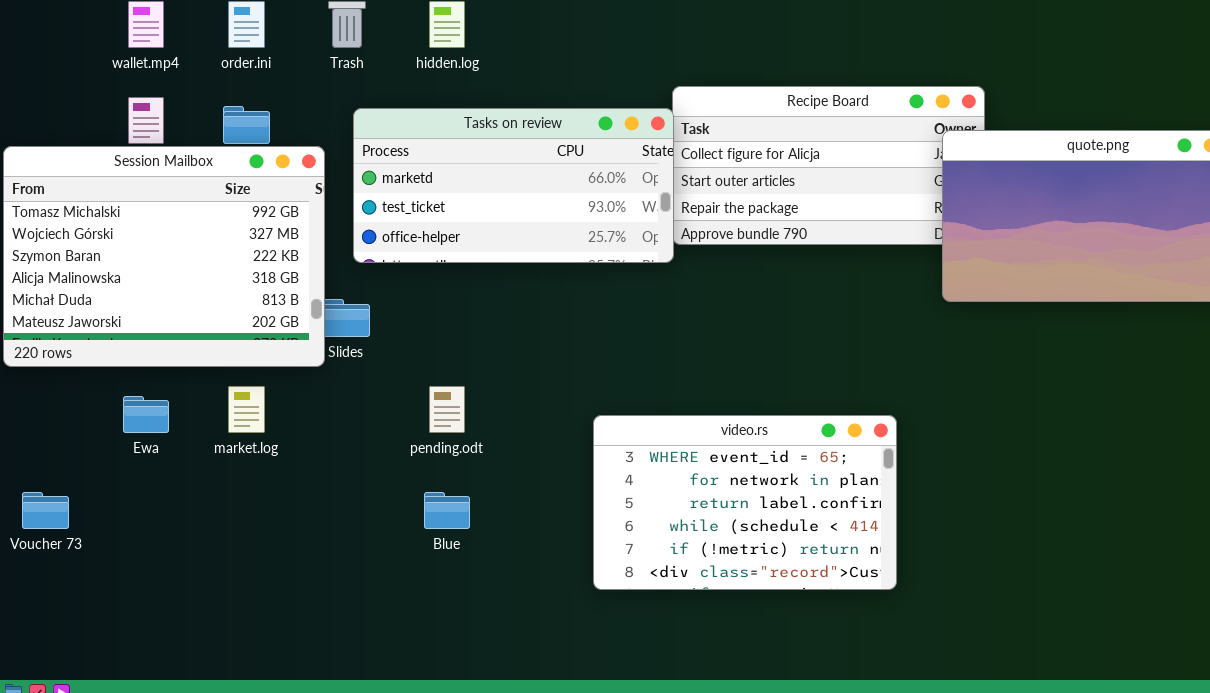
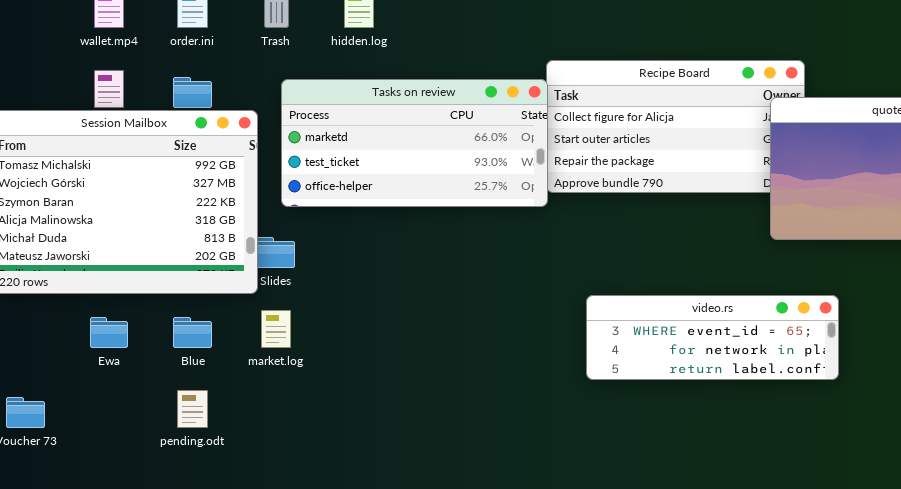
market.log: [228,386,265,433] -> [261,310,291,348], moved
pending.odt: [429,386,465,433] -> [177,390,208,428], moved
video.rs: [593,415,897,590] -> [586,295,839,380], moved, resized
Blue: [424,492,470,529] -> [173,317,212,348], moved

